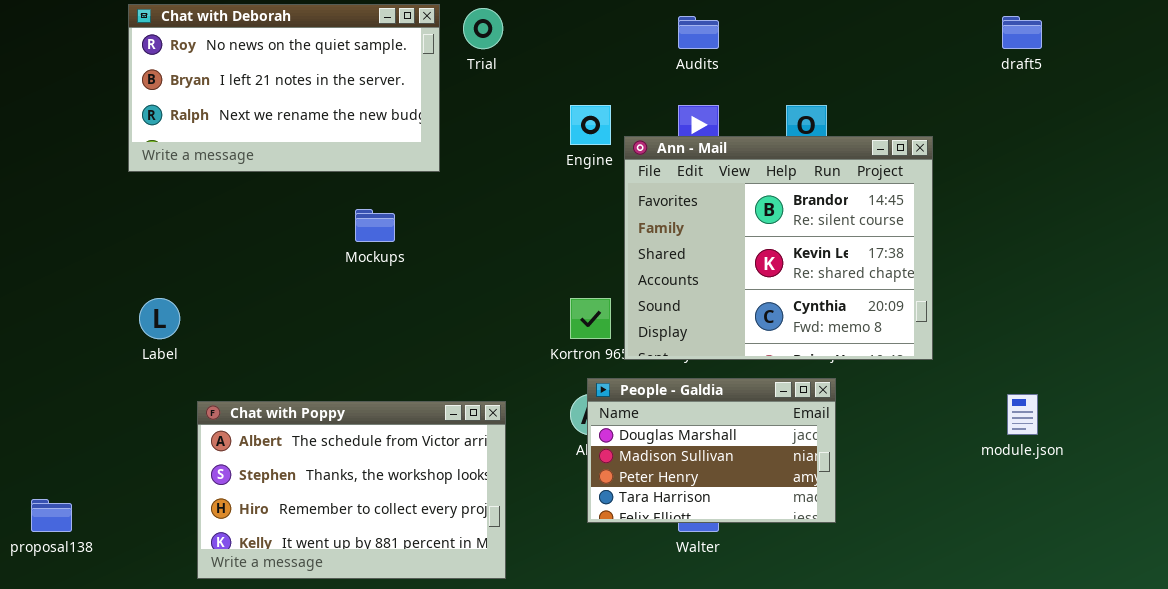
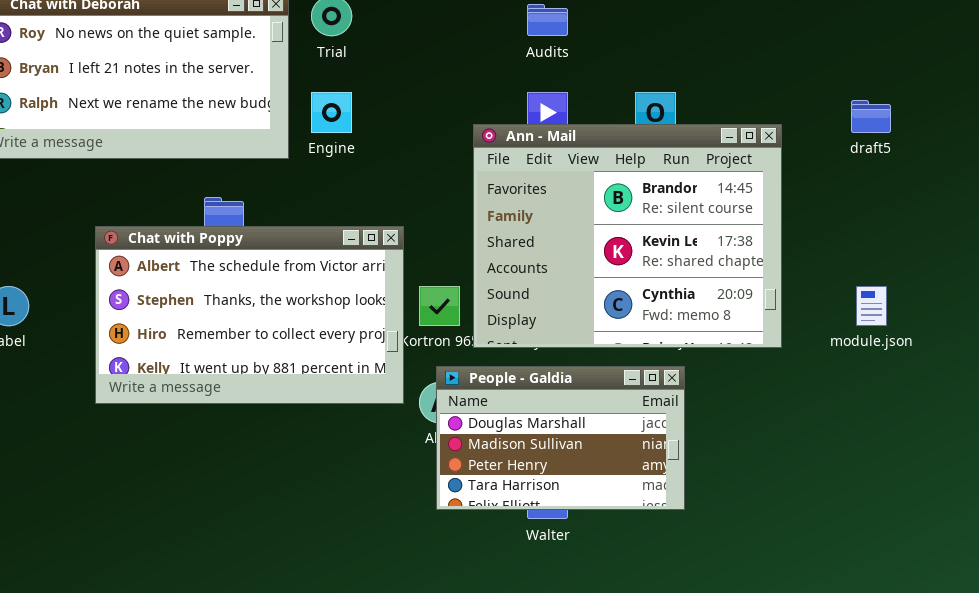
draft5: [1002,16,1042,49] -> [851,100,891,133], moved
Engine: [570,105,611,145] -> [311,92,352,133], moved
module.json: [1007,394,1038,435] -> [856,286,887,326], moved
Chat with Poppy: [197,401,506,579] -> [95,226,404,404], moved

